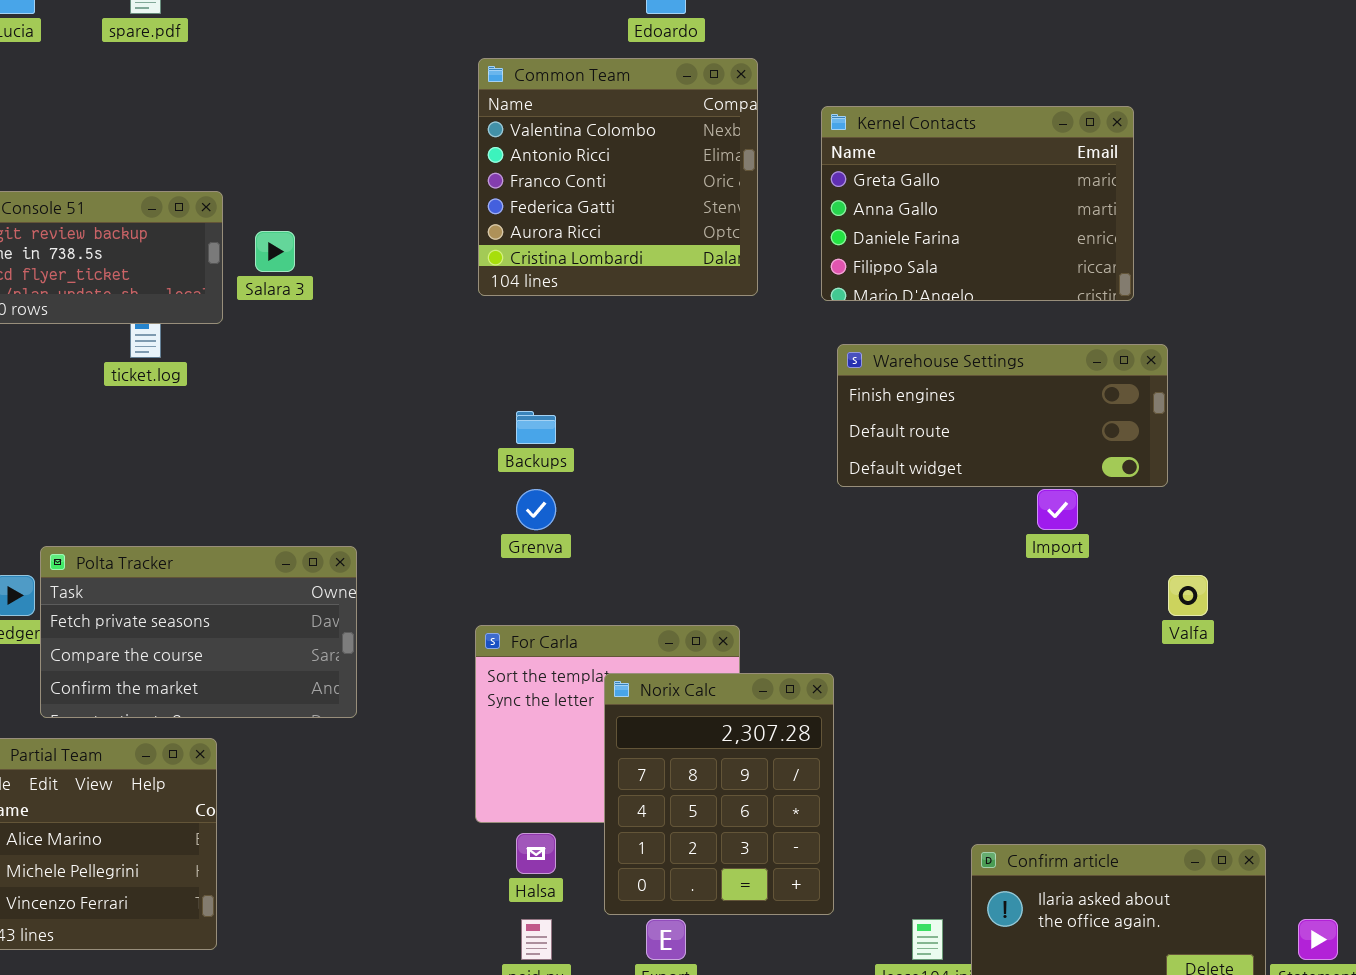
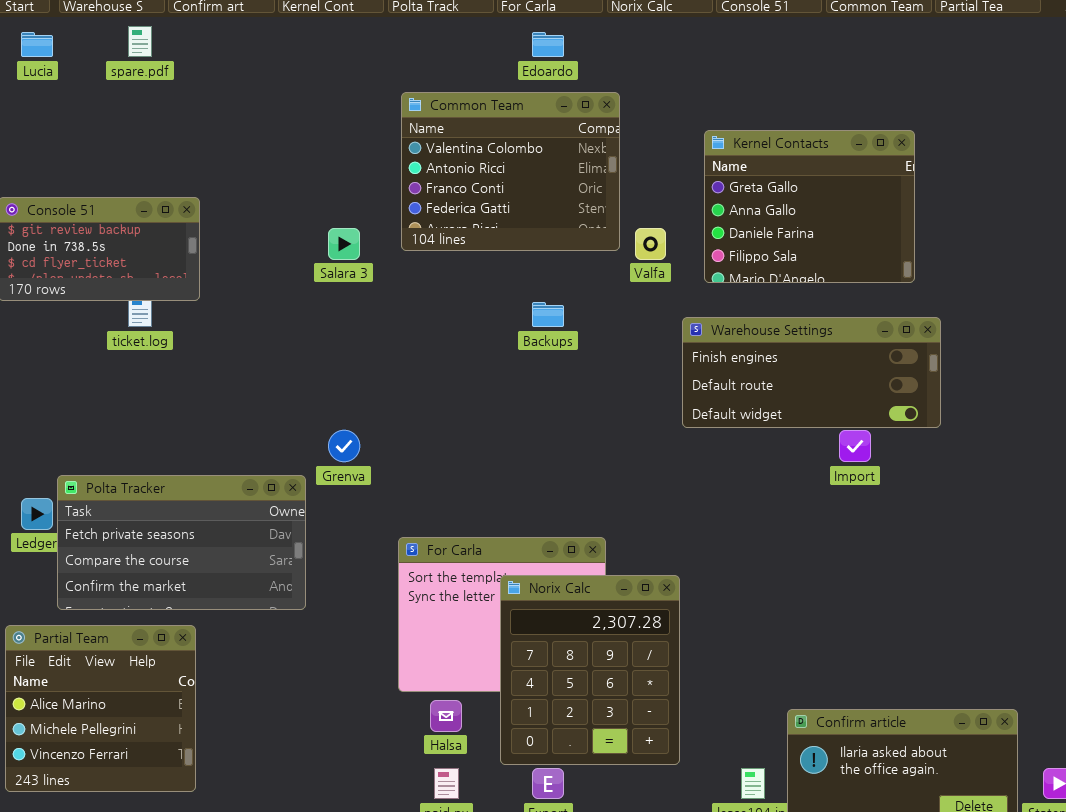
Common Team: [478,58,758,296] -> [401,92,620,251], resized
Kernel Contacts: [821,106,1134,301] -> [704,130,915,283], resized
Salara 3: [255,231,295,272] -> [328,228,360,260], moved
Backups: [516,411,556,444] -> [532,302,564,327], moved
Grenva: [516,489,556,530] -> [328,430,360,462], moved
Valfa: [1168,575,1208,616] -> [635,228,666,260], moved

